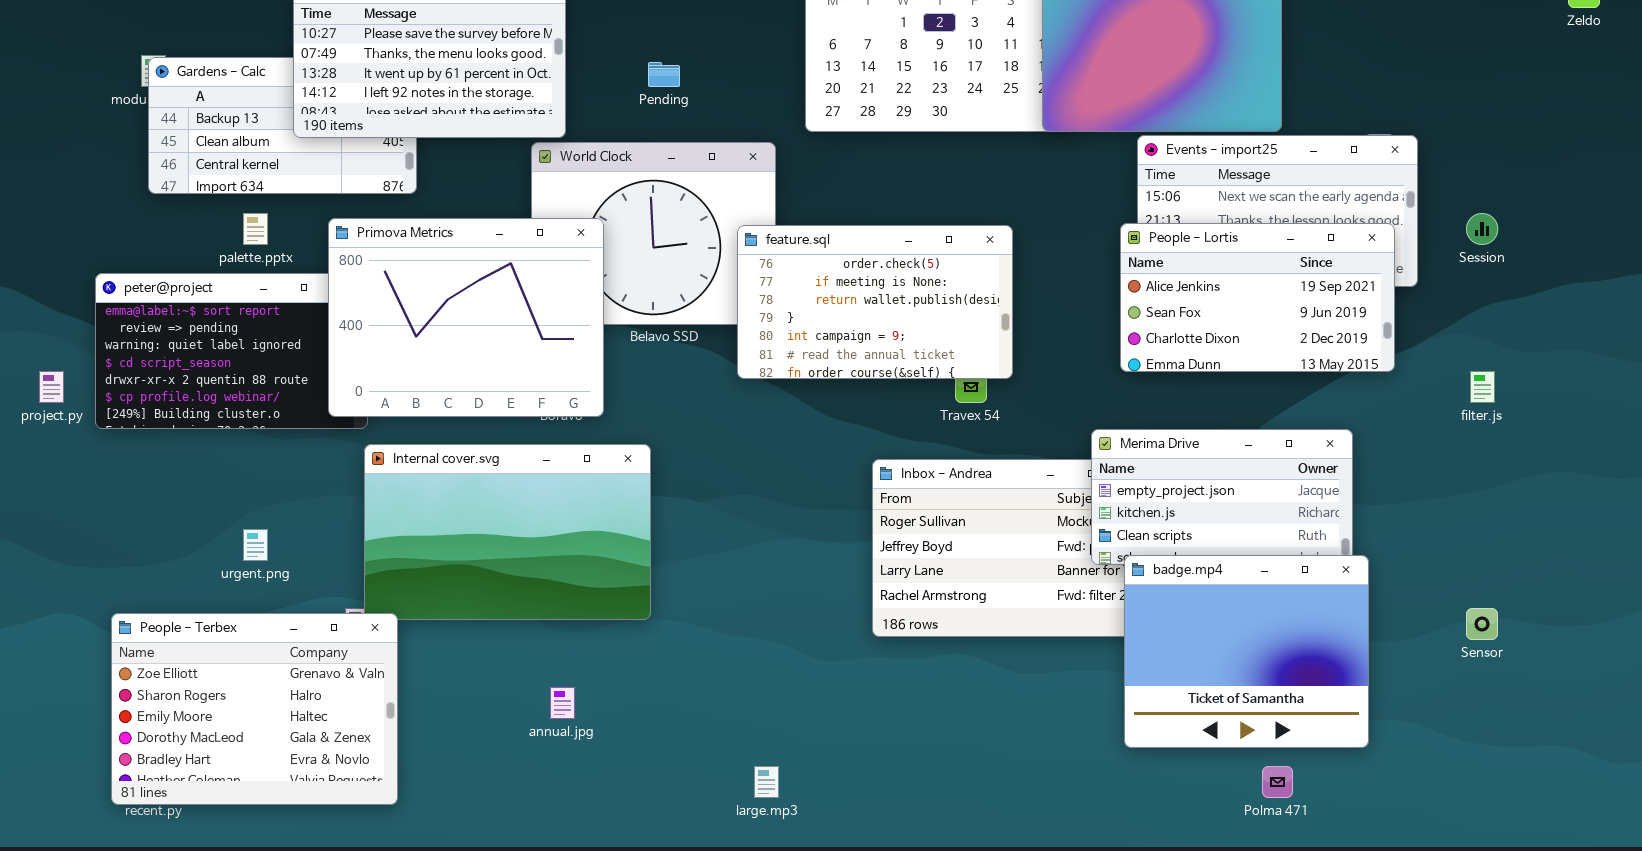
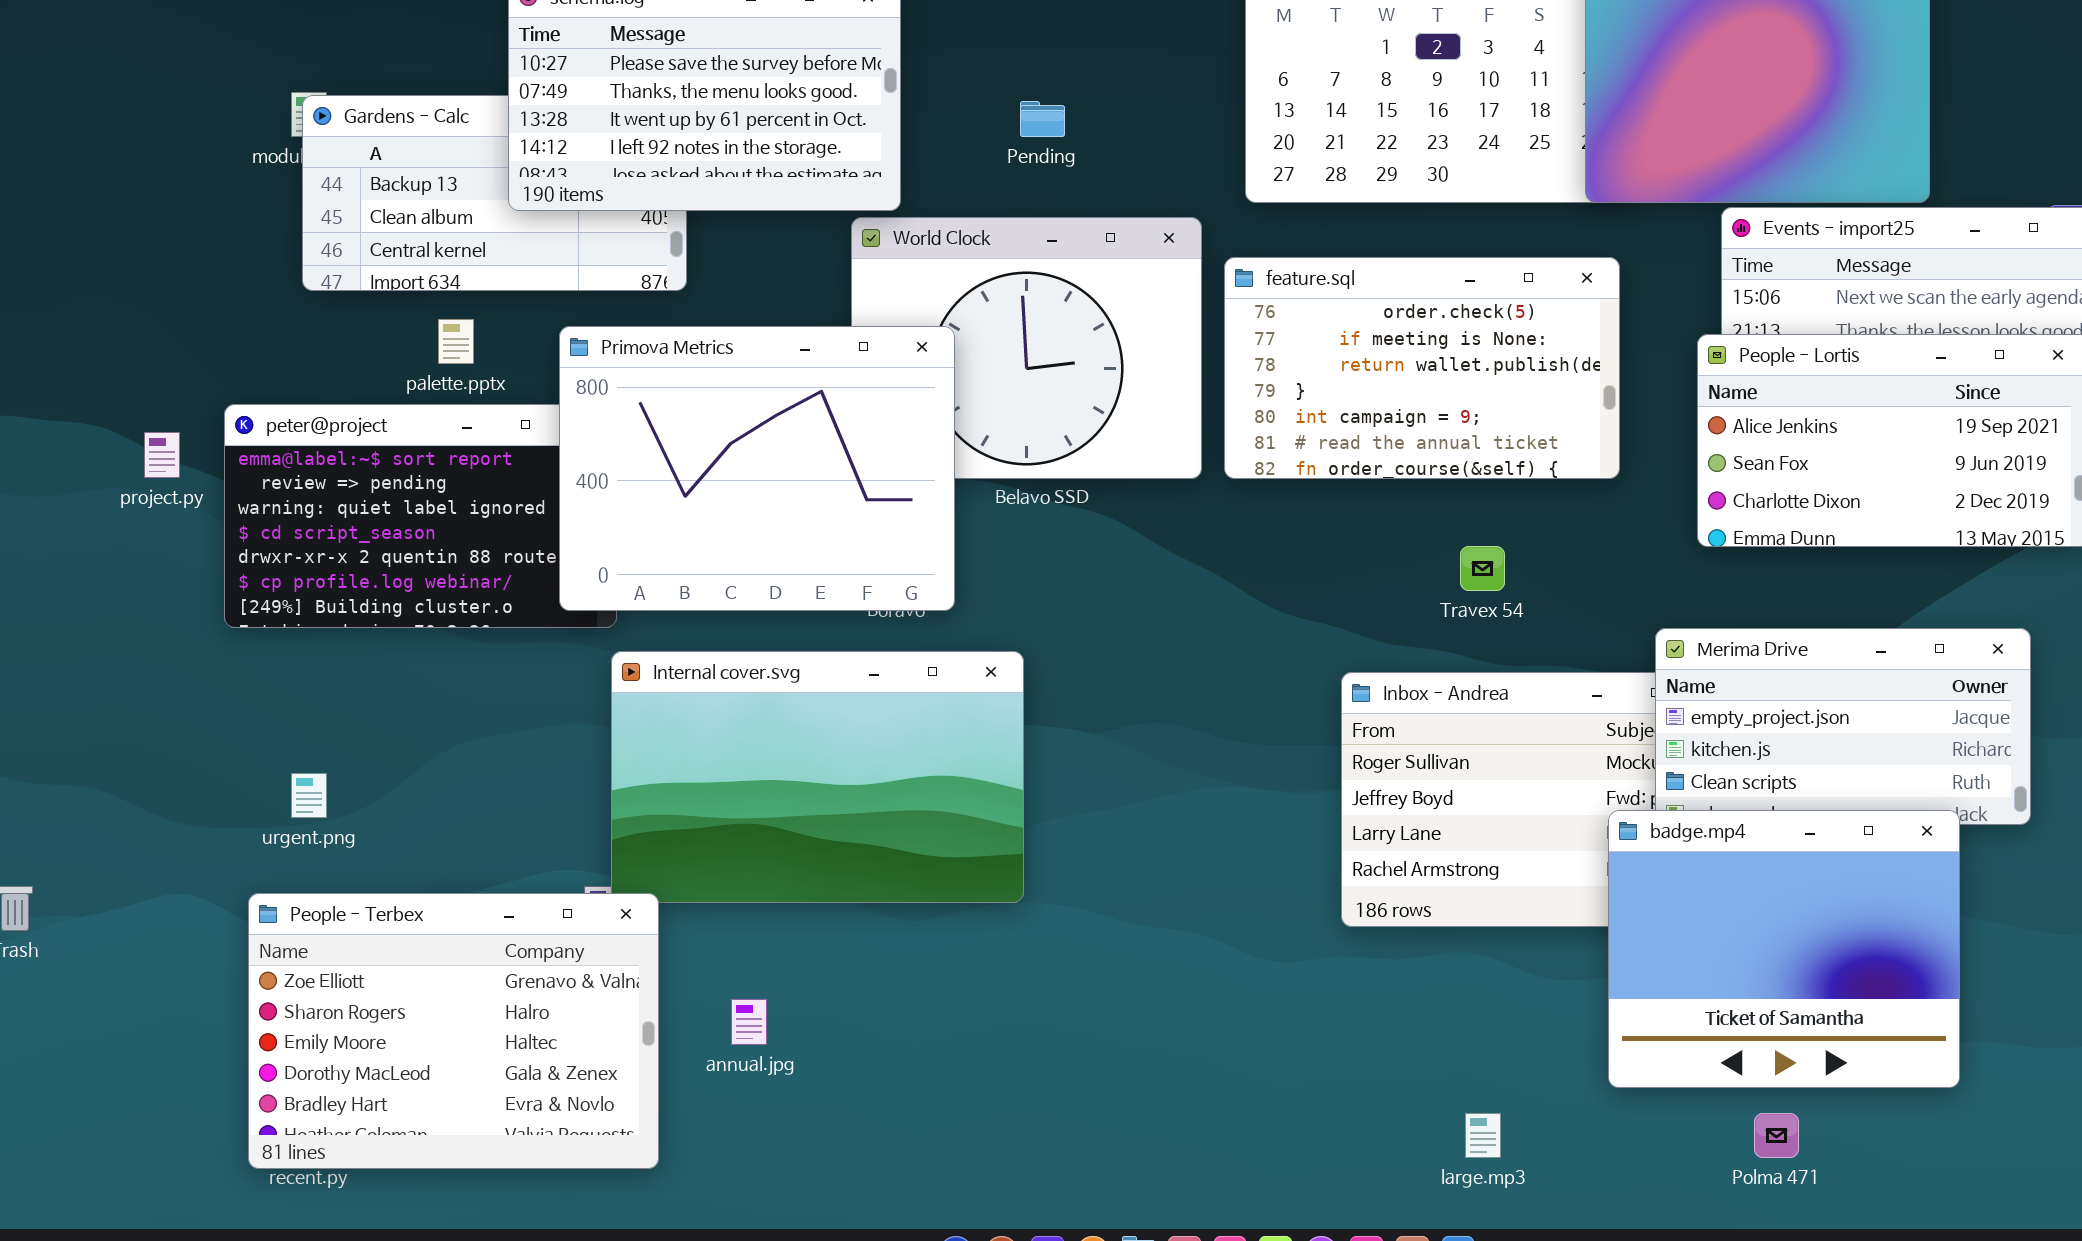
feature.sql: [737,225,1013,379] -> [1224,257,1620,479], moved
project.py: [39,371,64,403] -> [144,432,180,478], moved
urgent.png: [243,529,268,561] -> [291,773,327,818], moved
badge.mp4: [1124,555,1369,748] -> [1608,810,1960,1088], moved
annual.jpg: [550,687,575,719] -> [731,999,767,1045], moved
large.mp3: [754,766,779,798] -> [1465,1113,1501,1158], moved
Polma 471: [1262,766,1293,798] -> [1754,1113,1799,1158], moved

